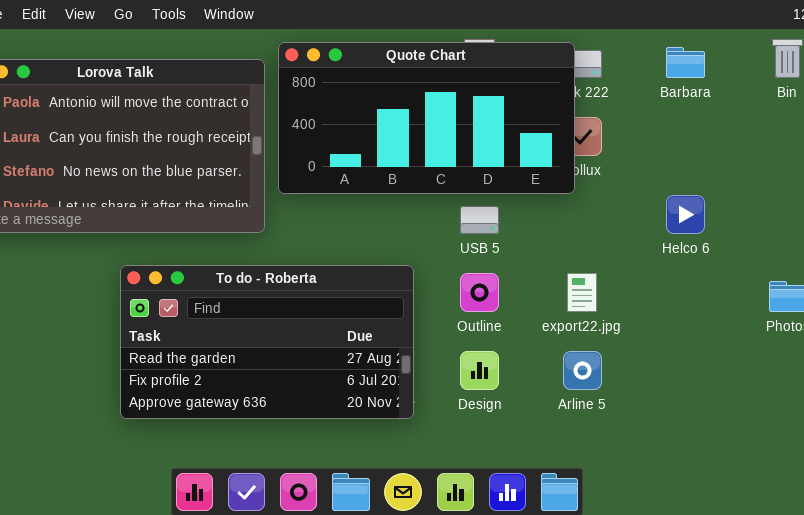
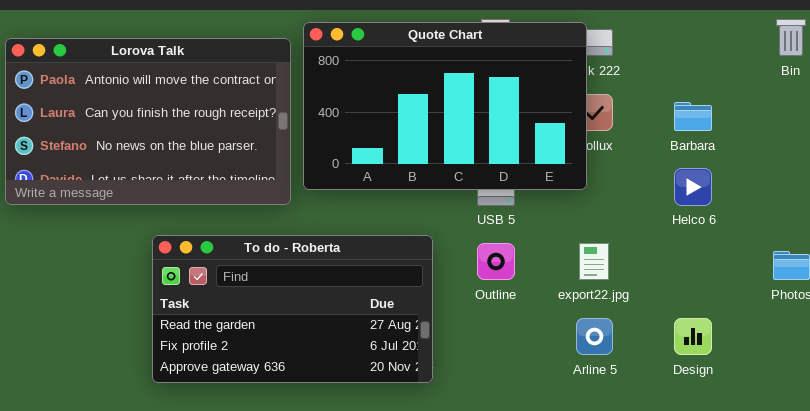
Quote Chart: [278,42,575,194] -> [303,22,587,190], resized
Barbara: [666,47,705,78] -> [674,102,712,131], moved
Design: [460,351,499,390] -> [674,318,712,355], moved

